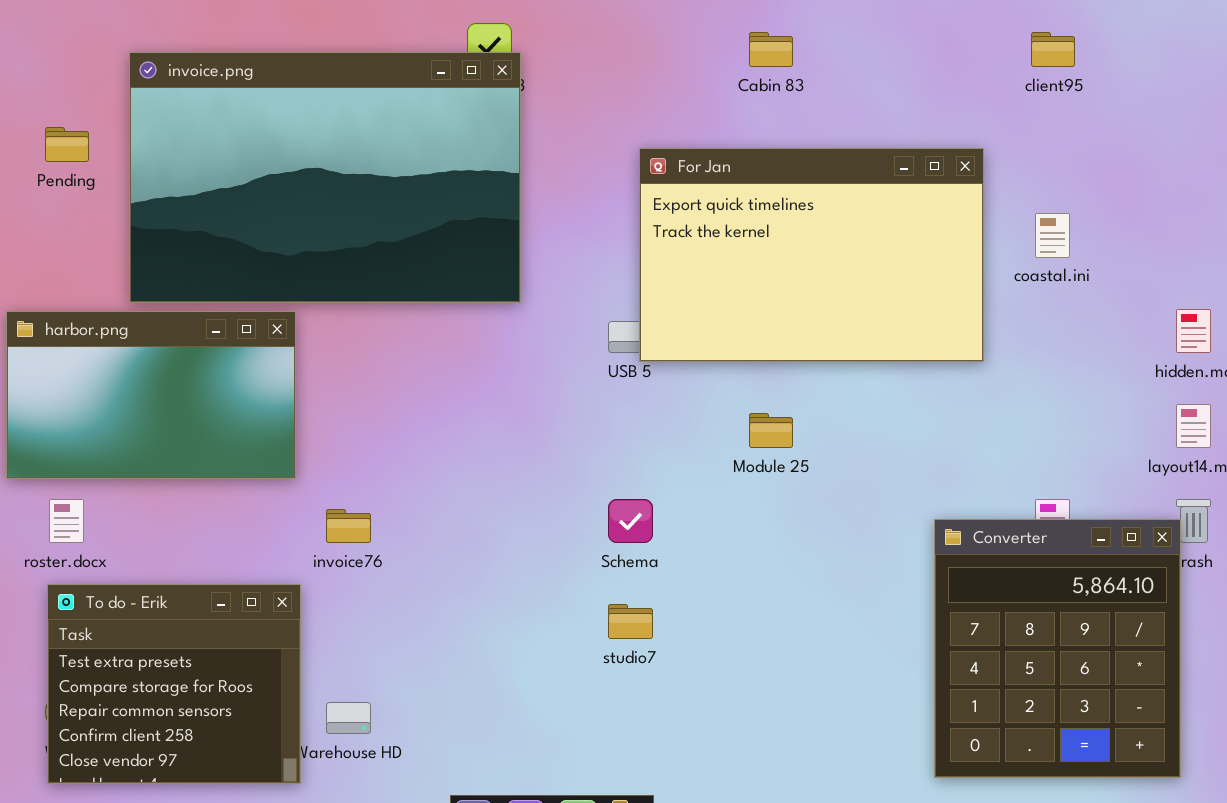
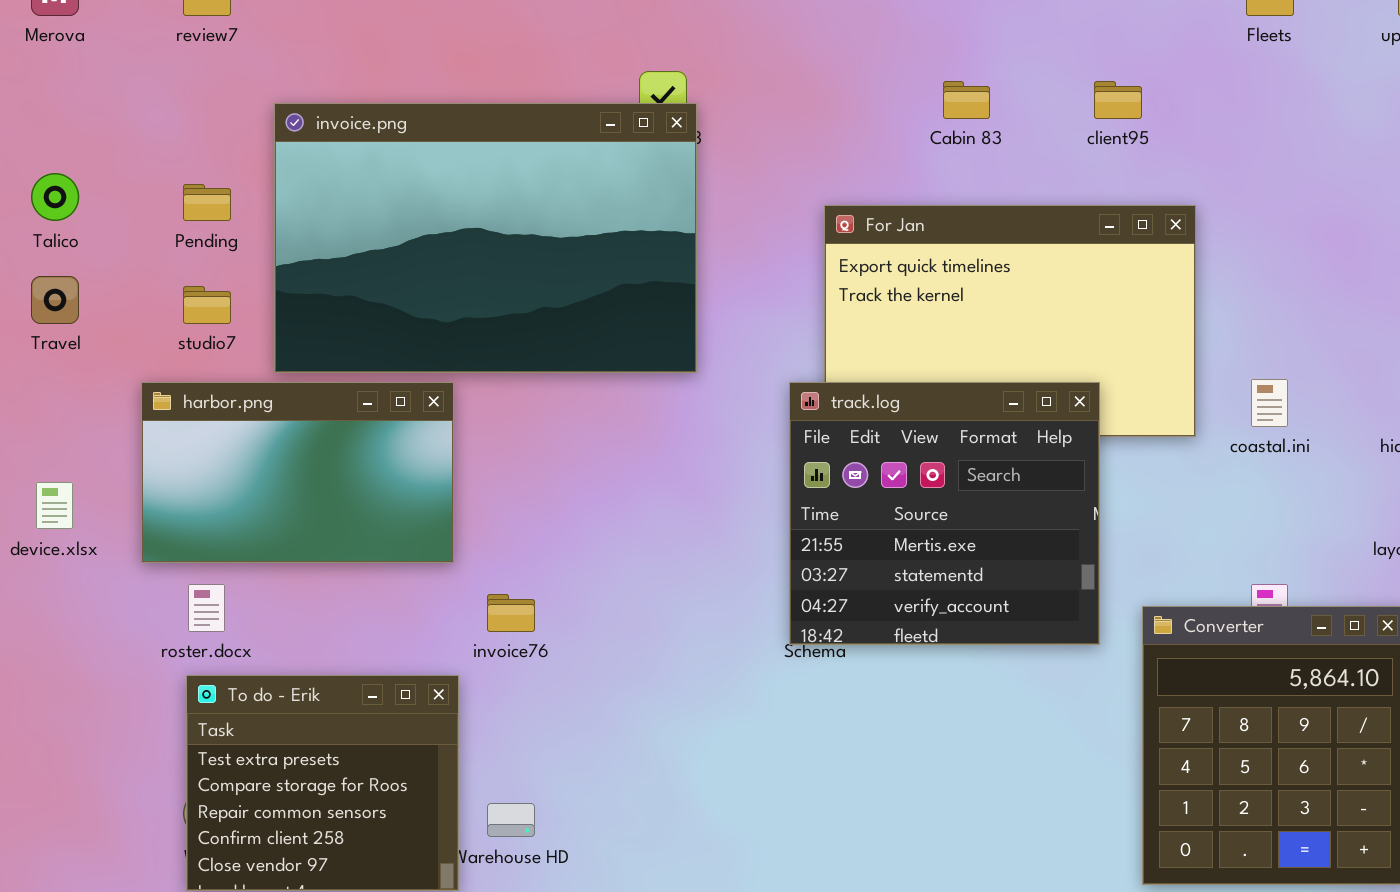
client95: [1031,32,1075,67] -> [1094,81,1142,119], moved
coastal.ini: [1035,213,1070,258] -> [1251,379,1288,427], moved
track.log: none -> [789,382,1100,645], opened
studio7: [608,604,653,639] -> [183,286,231,324], moved

